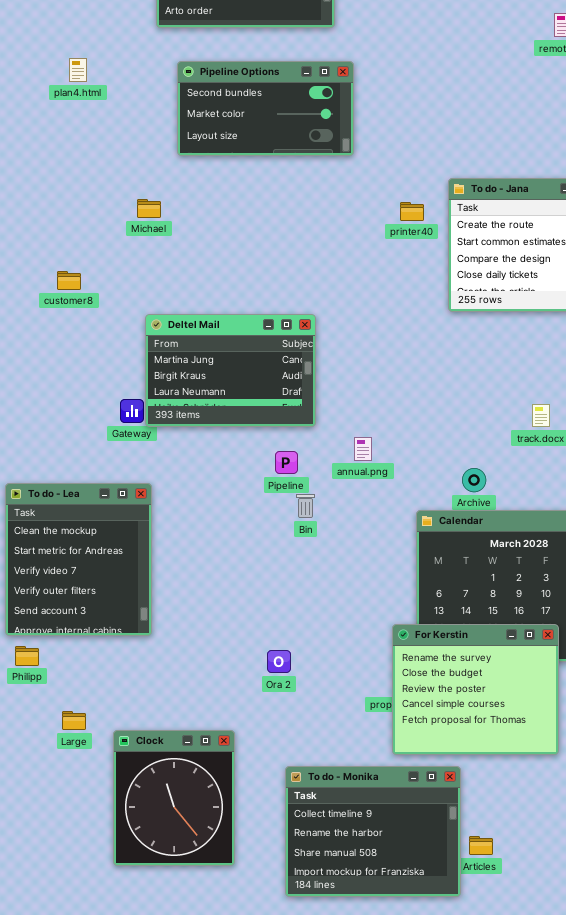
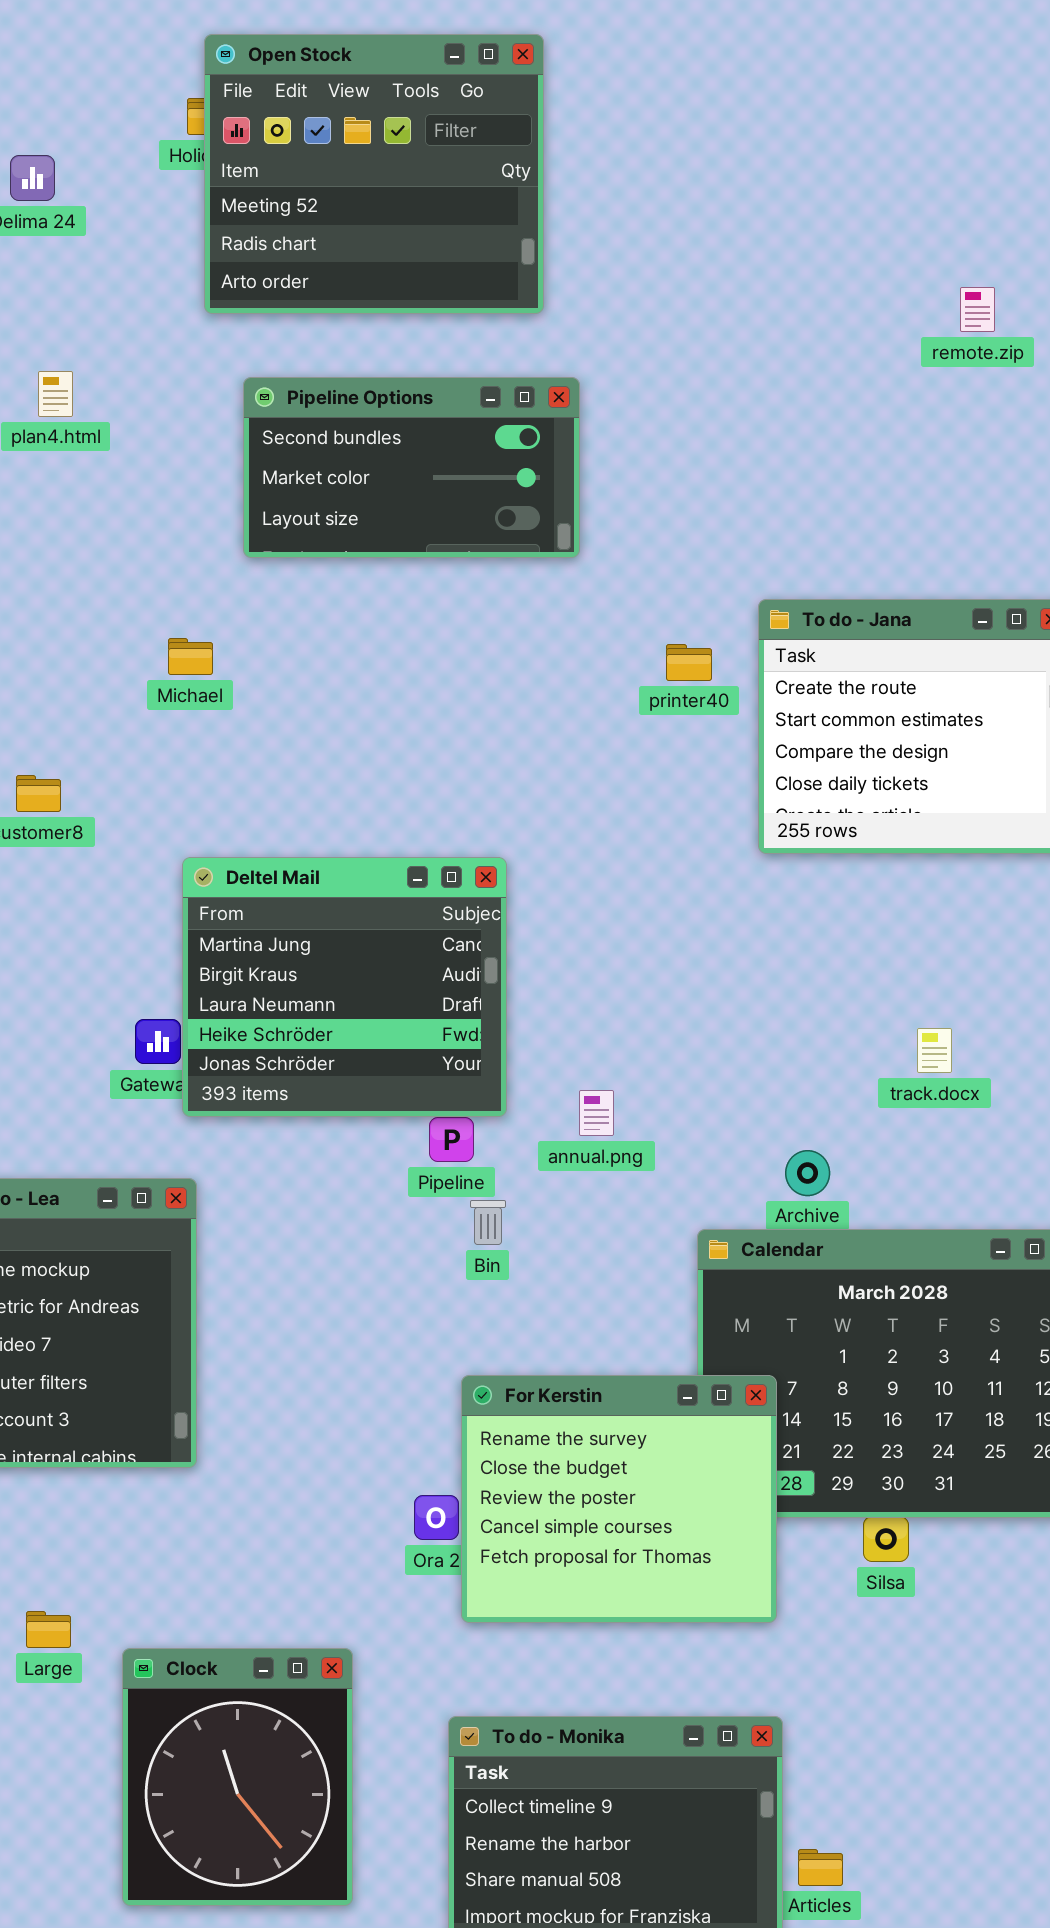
Deltel Mail: [145,314,316,427] -> [182,857,507,1117], resized
For Kerstin: [392,624,559,755] -> [461,1375,777,1623], moved

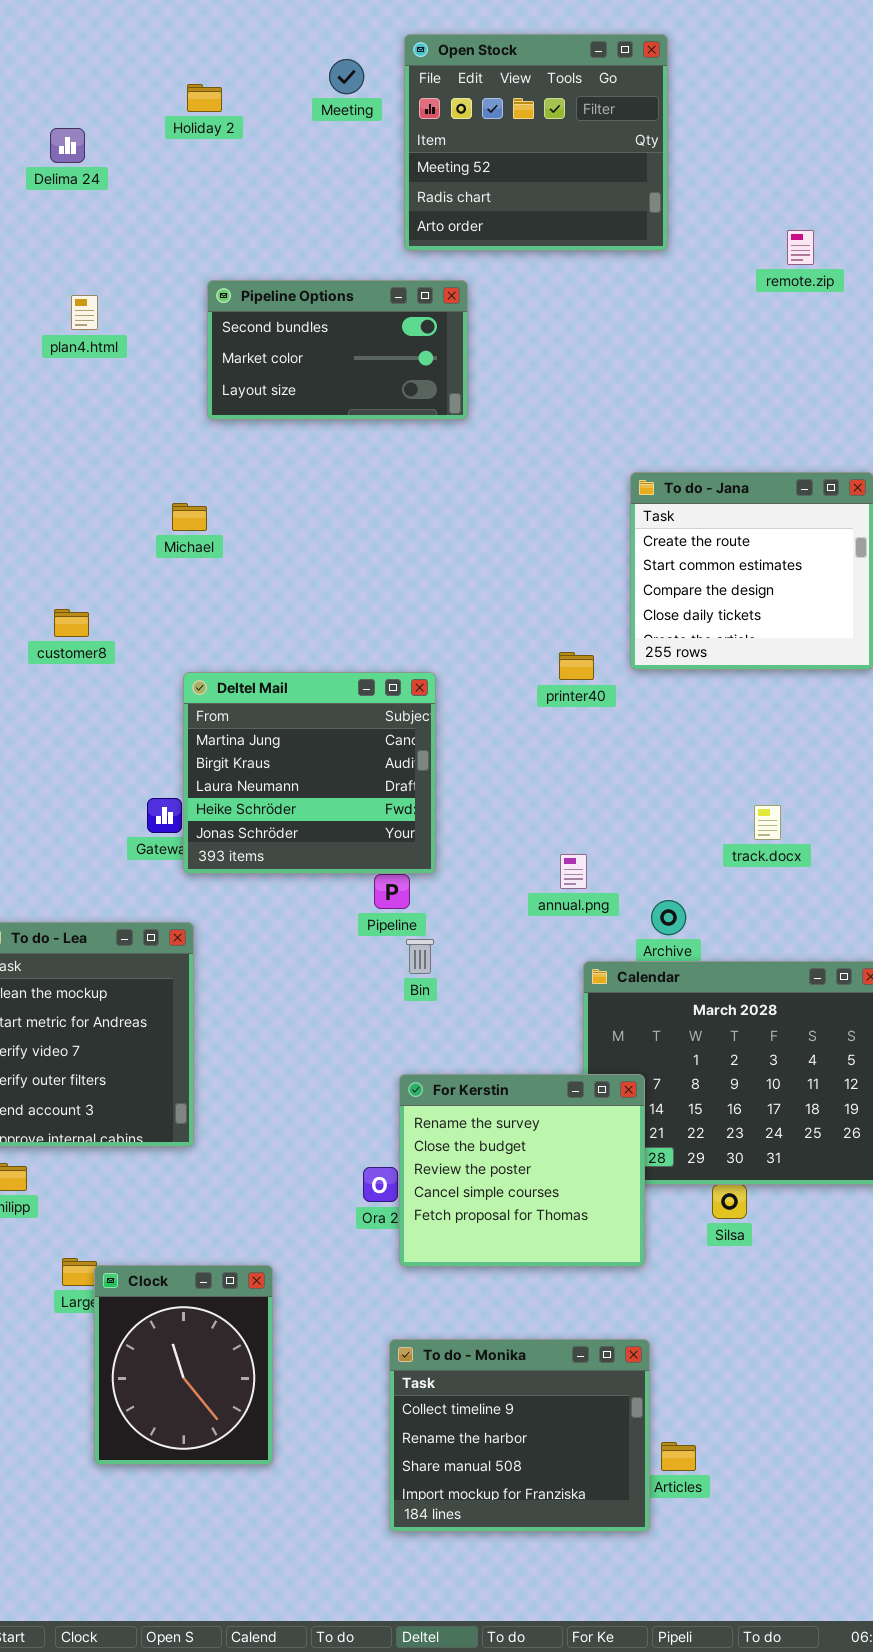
Open Stock: [204,34,544,314] -> [404,34,668,251], moved
Pipeline Options: [243,377,580,558] -> [207,280,468,420], moved
printer40: [666,644,712,681] -> [559,652,594,680], moved
annual.png: [579,1090,614,1136] -> [560,854,587,889], moved
Clock: [122,1648,353,1906] -> [94,1265,273,1465], moved

